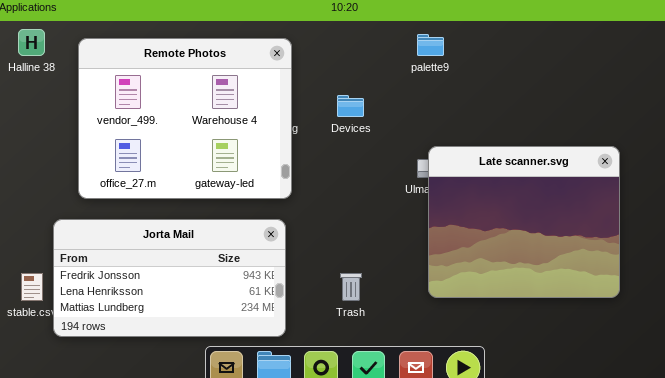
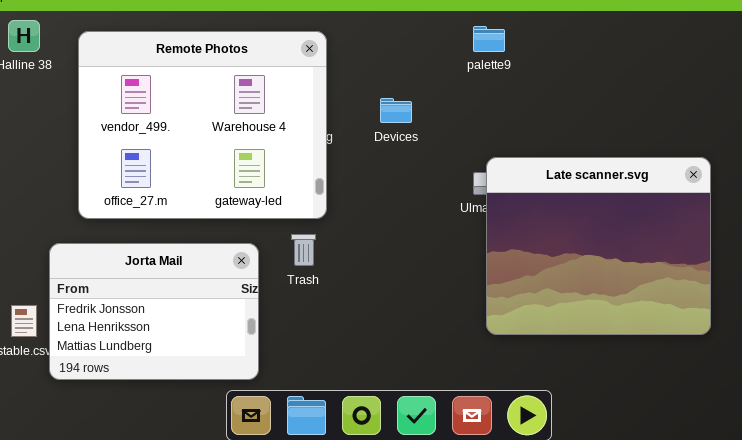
Jorta Mail: [53,219,286,337] -> [49,243,259,380], resized
Trash: [340,273,362,301] -> [291,234,316,266], moved

